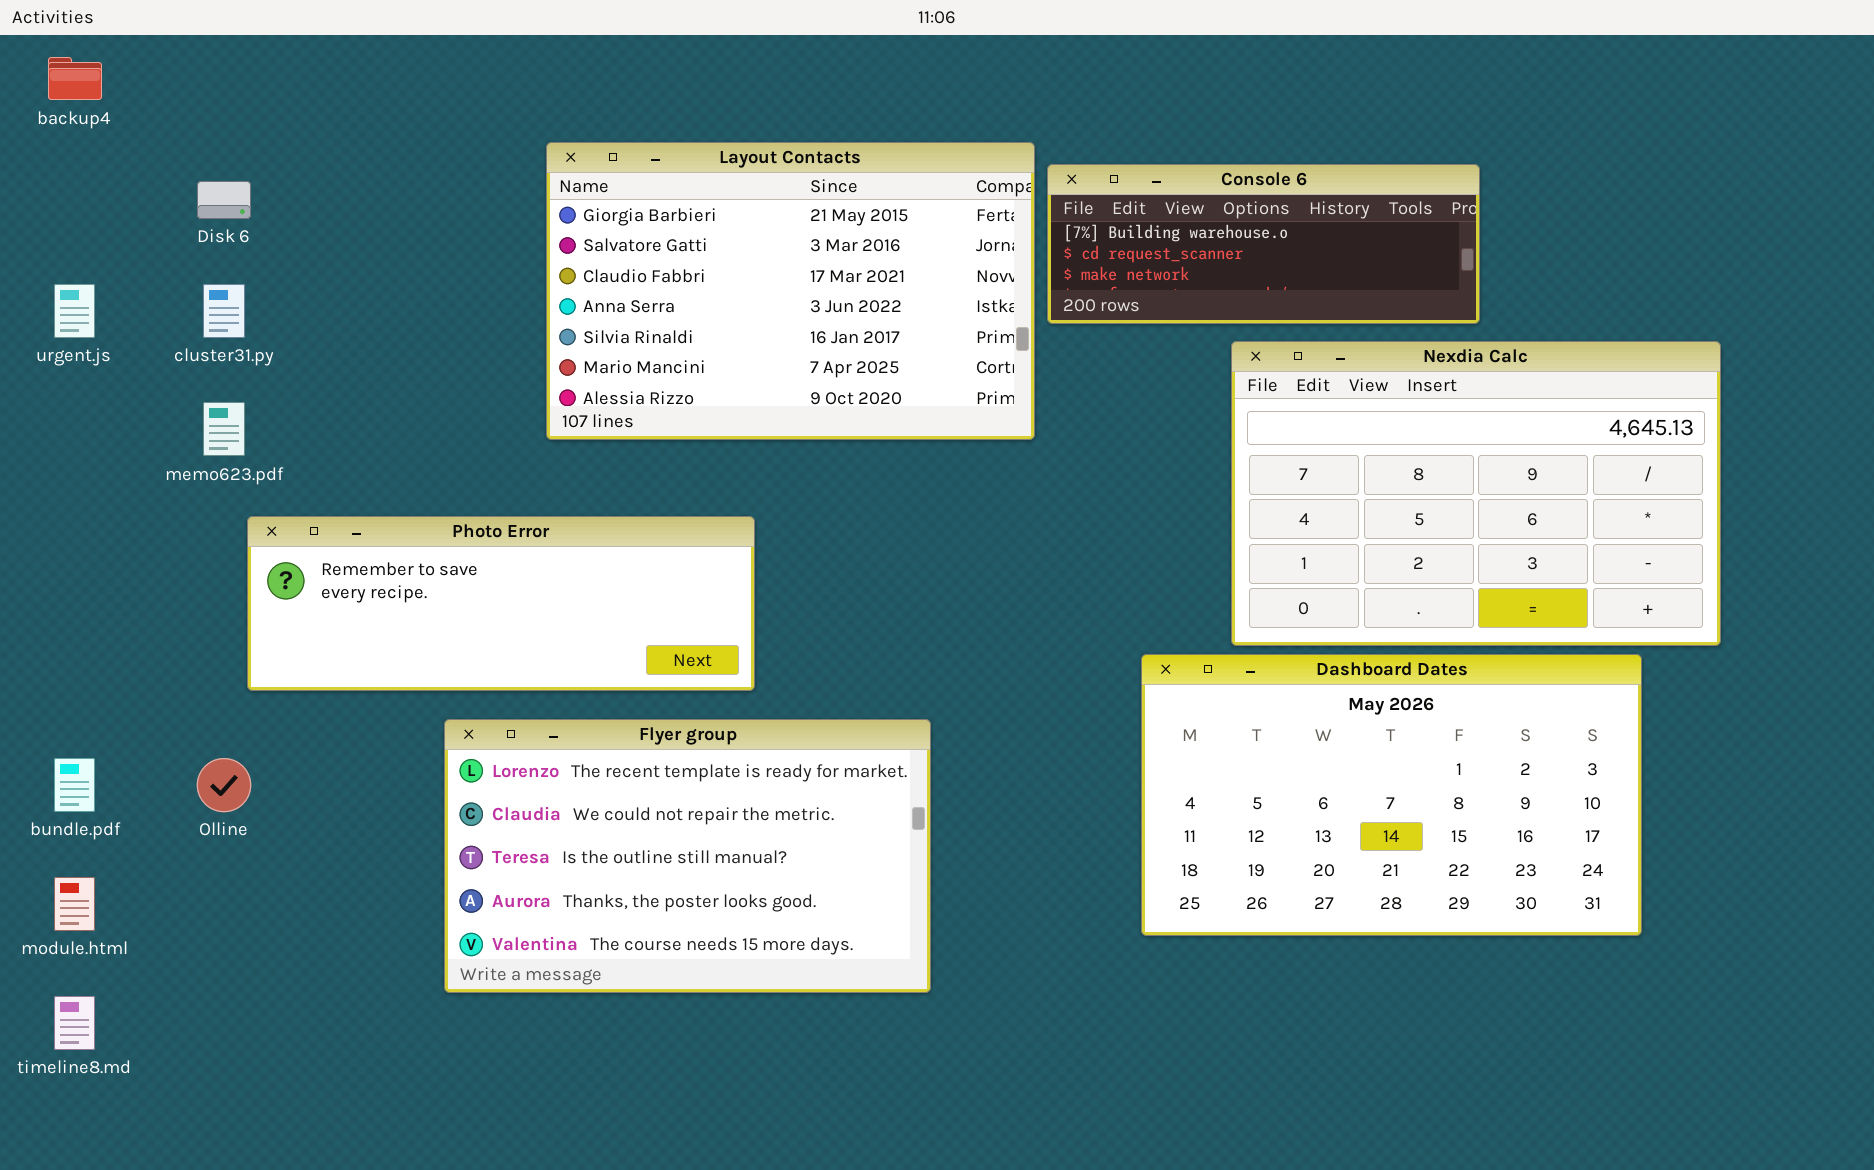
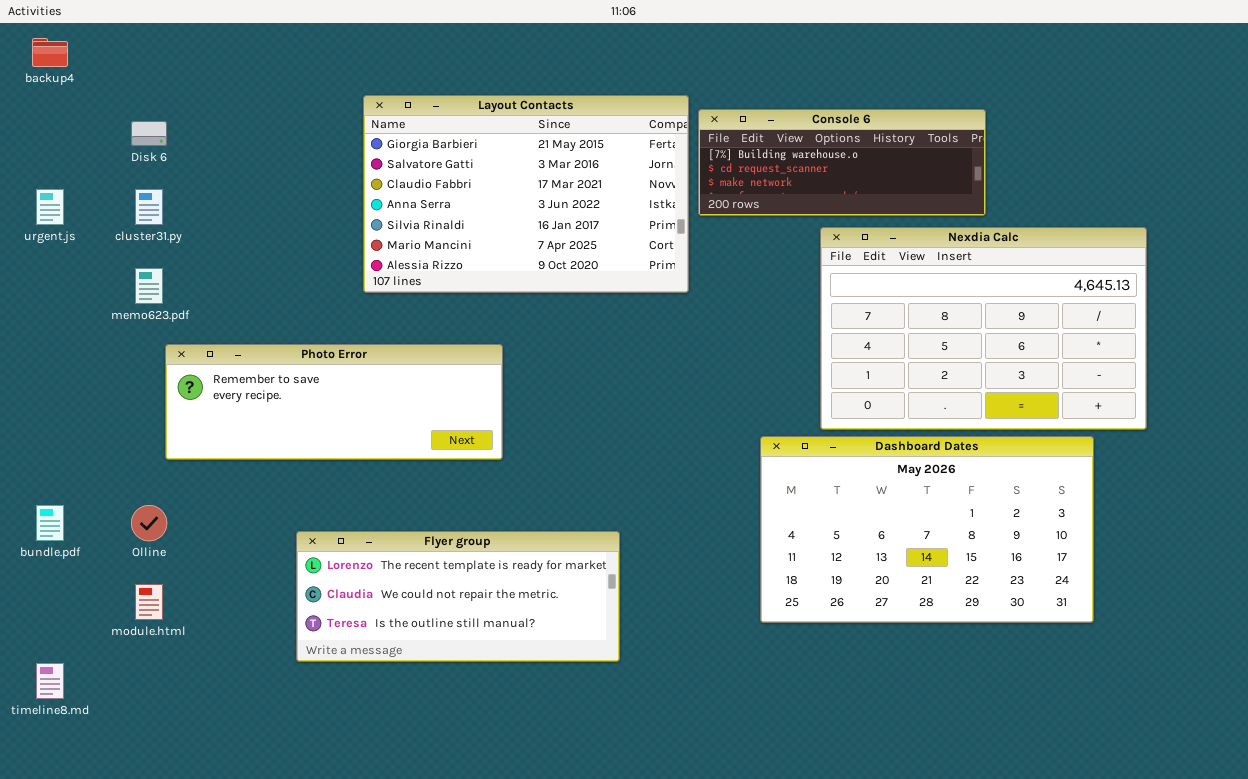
Flyer group: [444,719,931,993] -> [296,531,620,662], resized
module.html: [54,877,95,931] -> [135,584,163,620], moved

